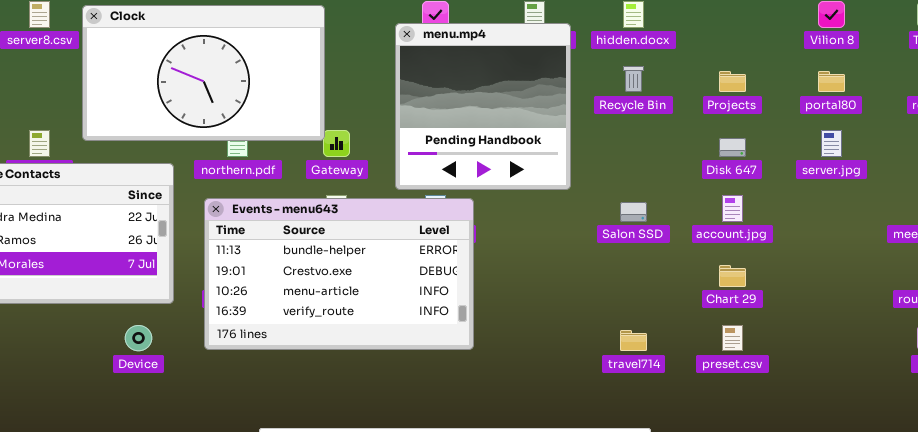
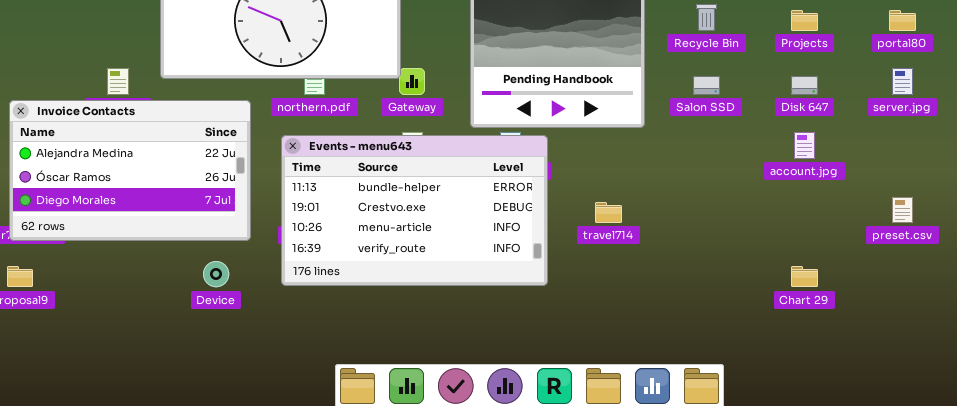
Salon SSD: [620,202,647,222] -> [693,76,720,95], moved
Chart 29: [719,265,746,287] -> [791,266,818,287], moved
preset.csv: [722,325,743,351] -> [892,197,913,223], moved
travel714: [620,330,647,351] -> [595,202,622,223], moved

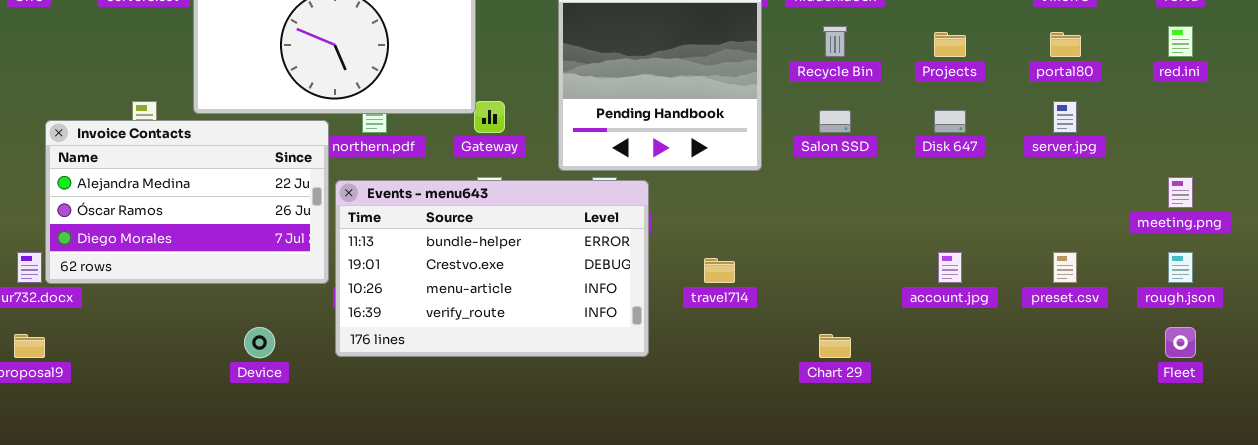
Invoice Contacts: [9,100,251,241] -> [45,120,329,284], moved
account.jpg: [794,132,815,159] -> [938,252,962,283], moved
Chart 29: [791,266,818,287] -> [819,334,851,358], moved

